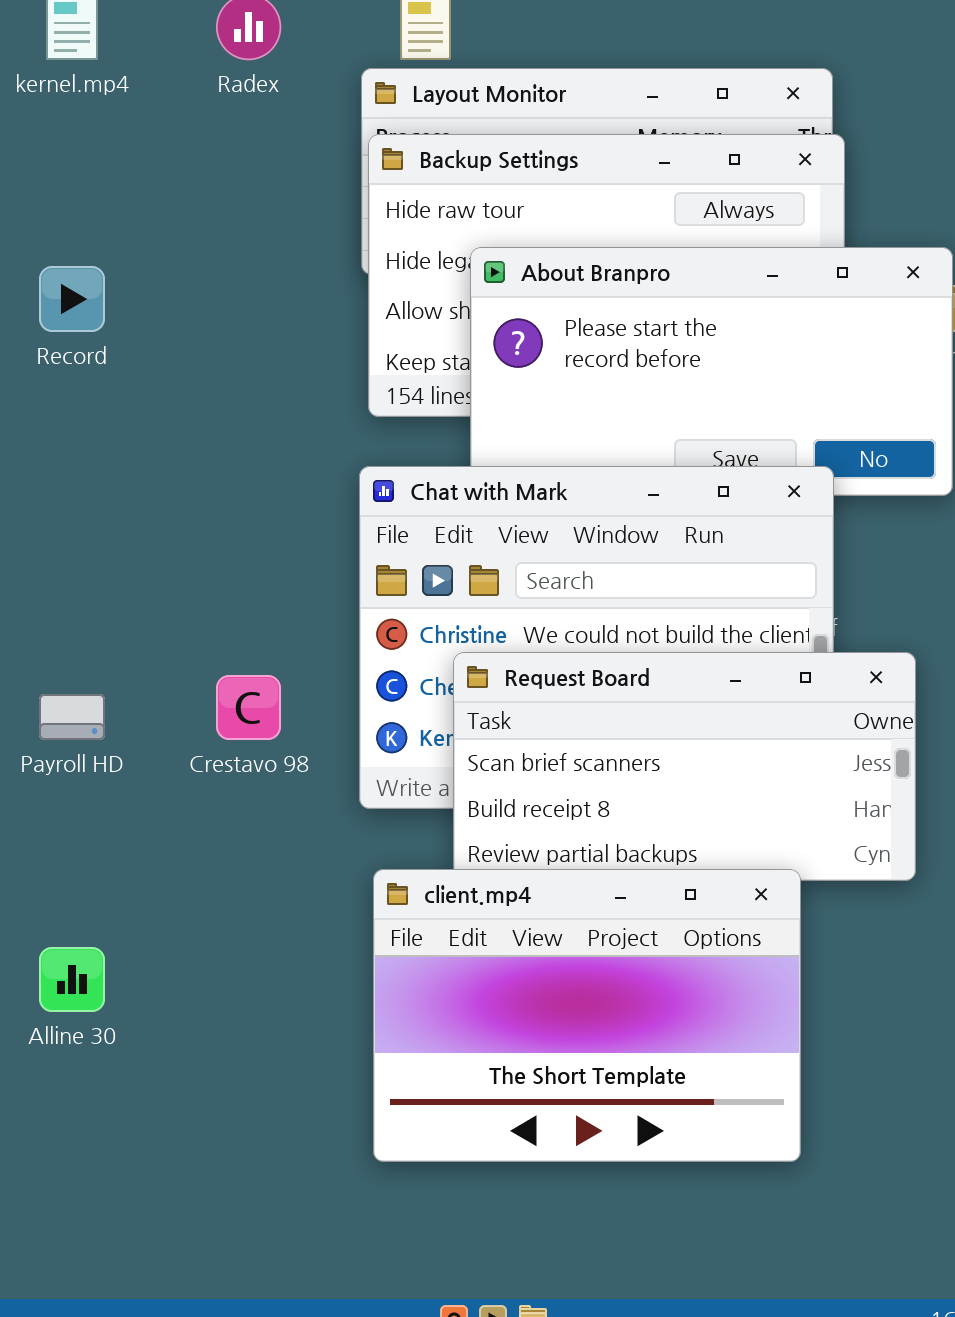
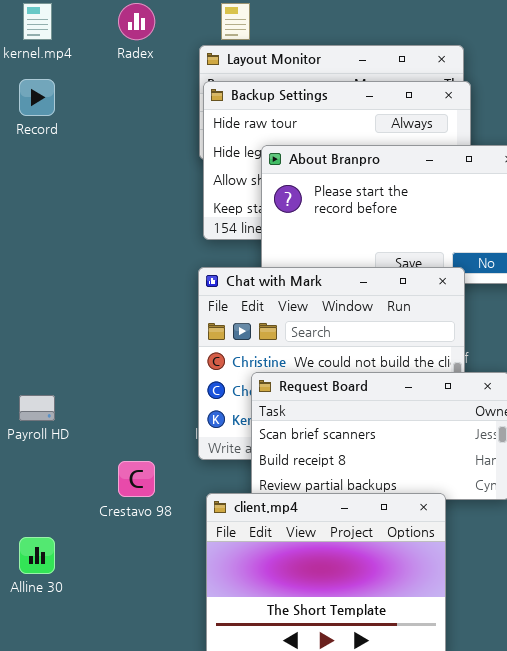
Record: [39,266,105,332] -> [19,79,55,116], moved
Crestavo 98: [216,675,281,740] -> [118,461,155,497], moved

